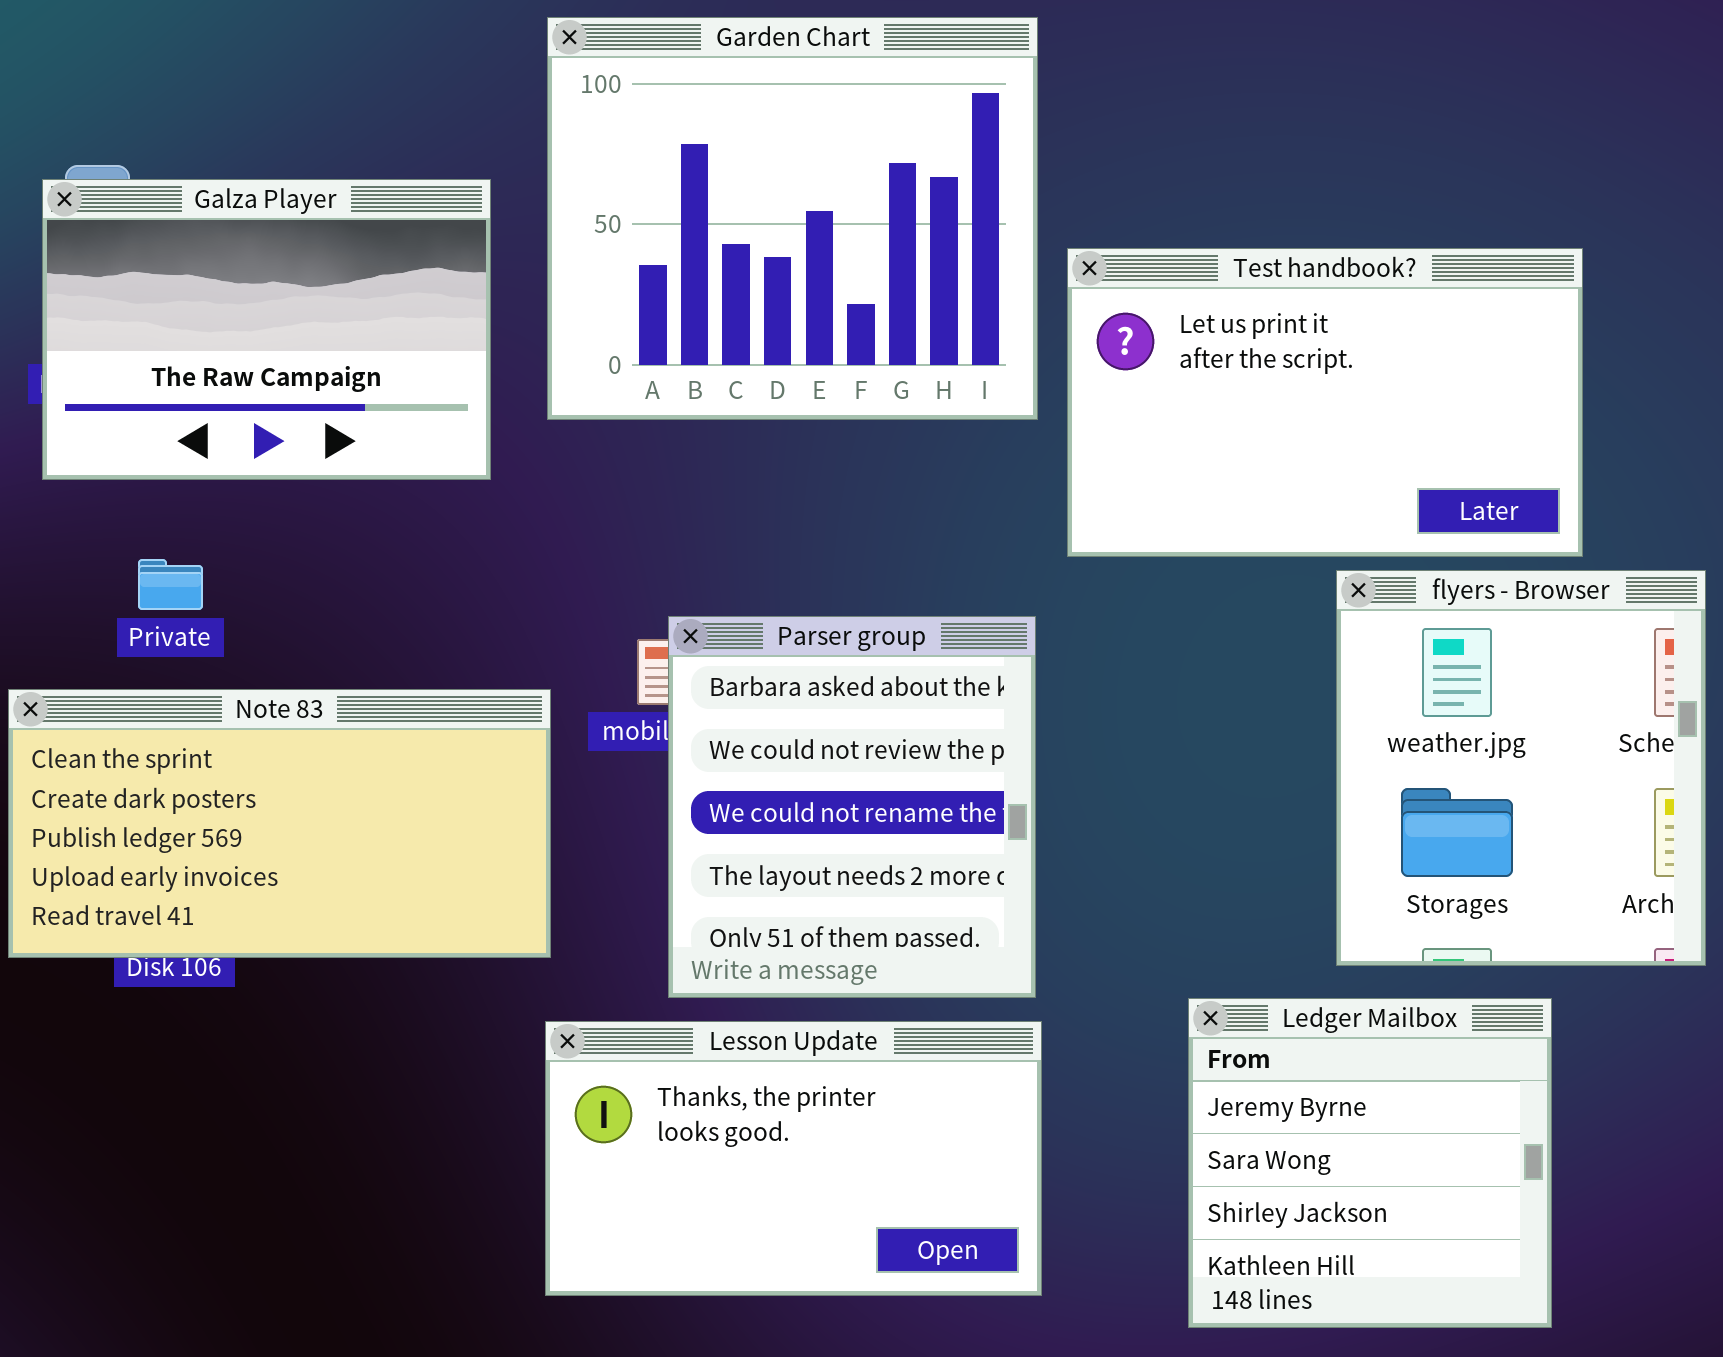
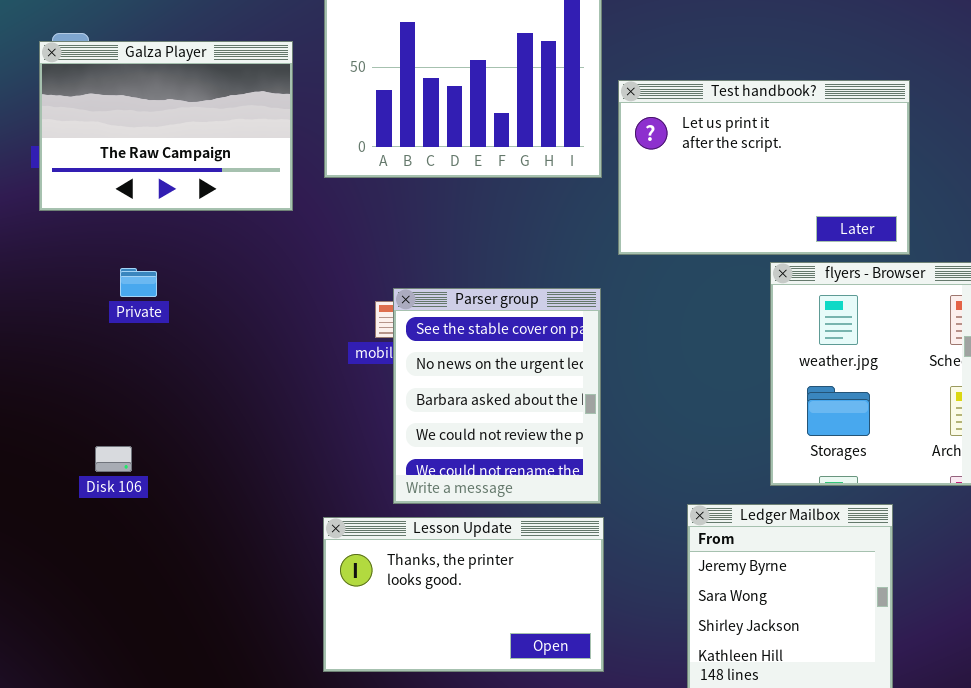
Private: [138,559,203,610] -> [120,268,157,297], moved
Parser group: [668,616,1036,998] -> [393,288,601,504], scrolled up 2 rows
Note 83: [8,689,551,958] -> none, closed

